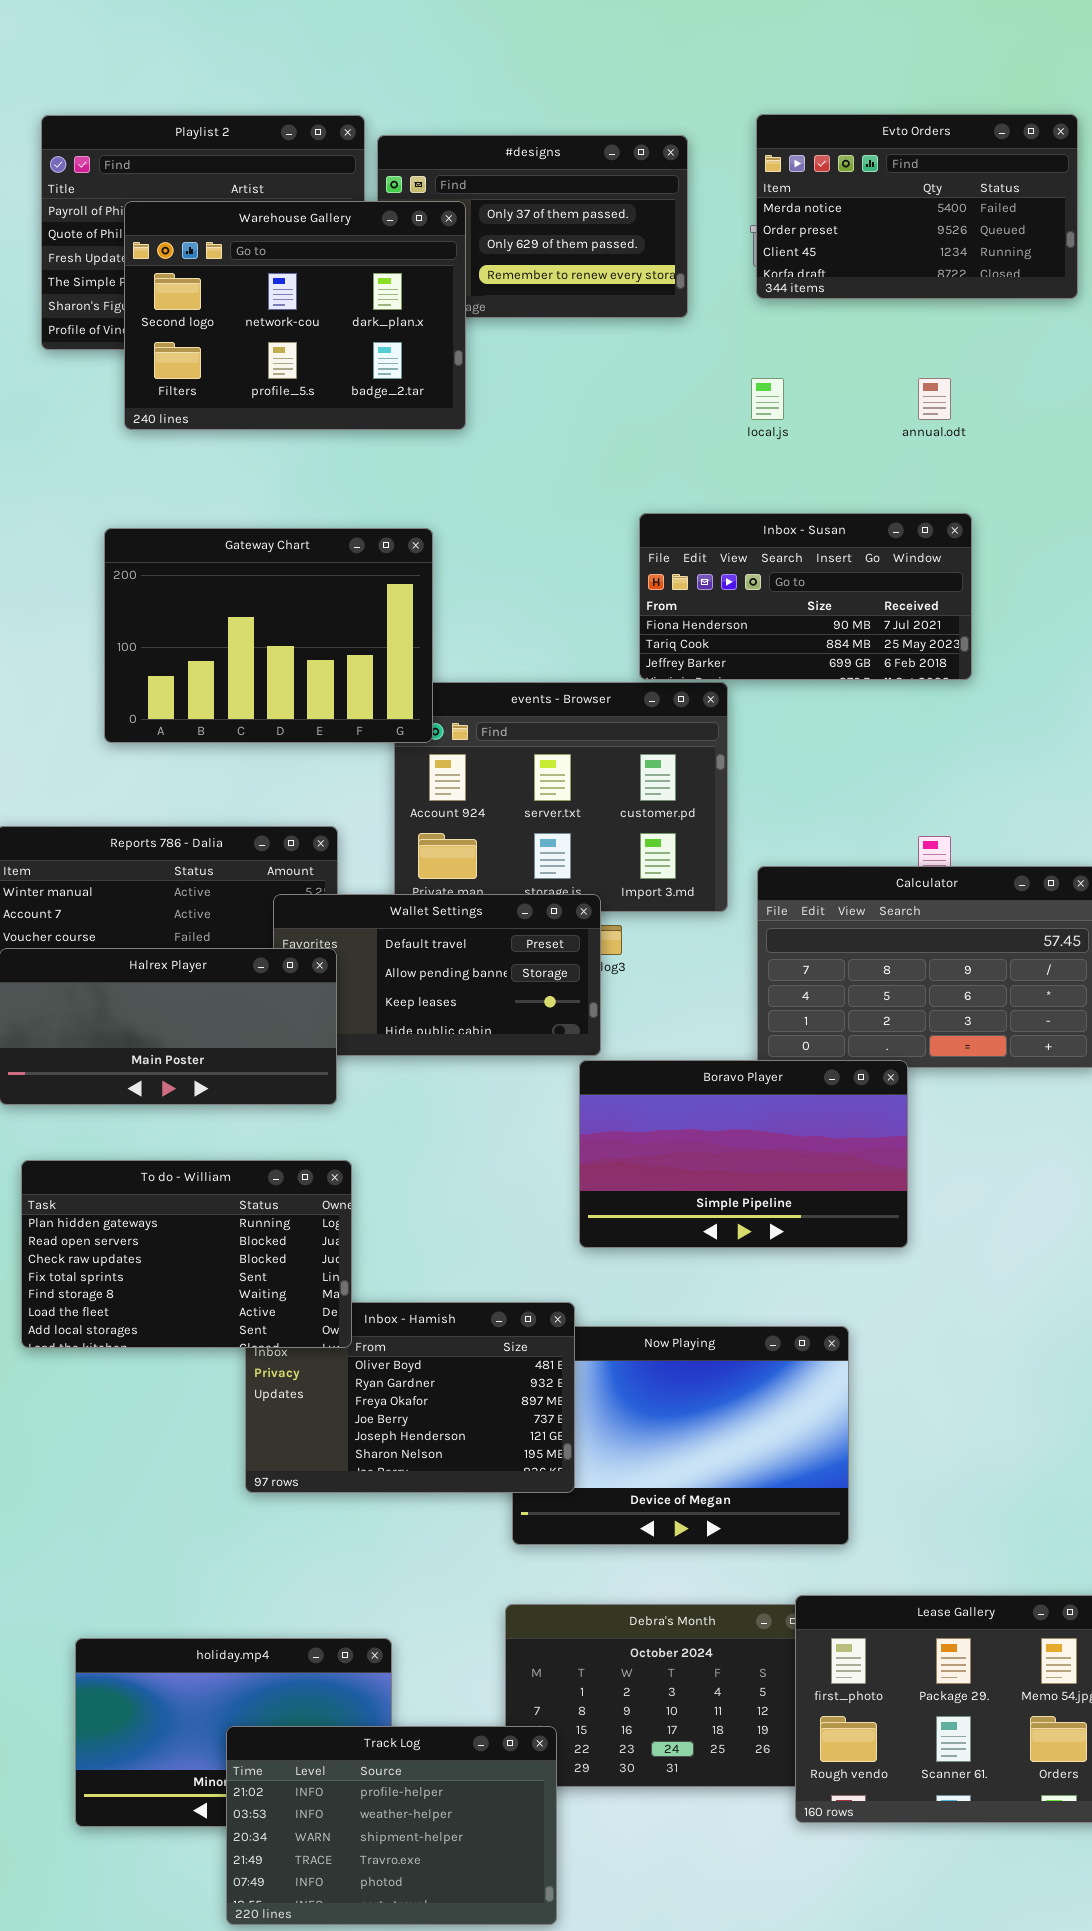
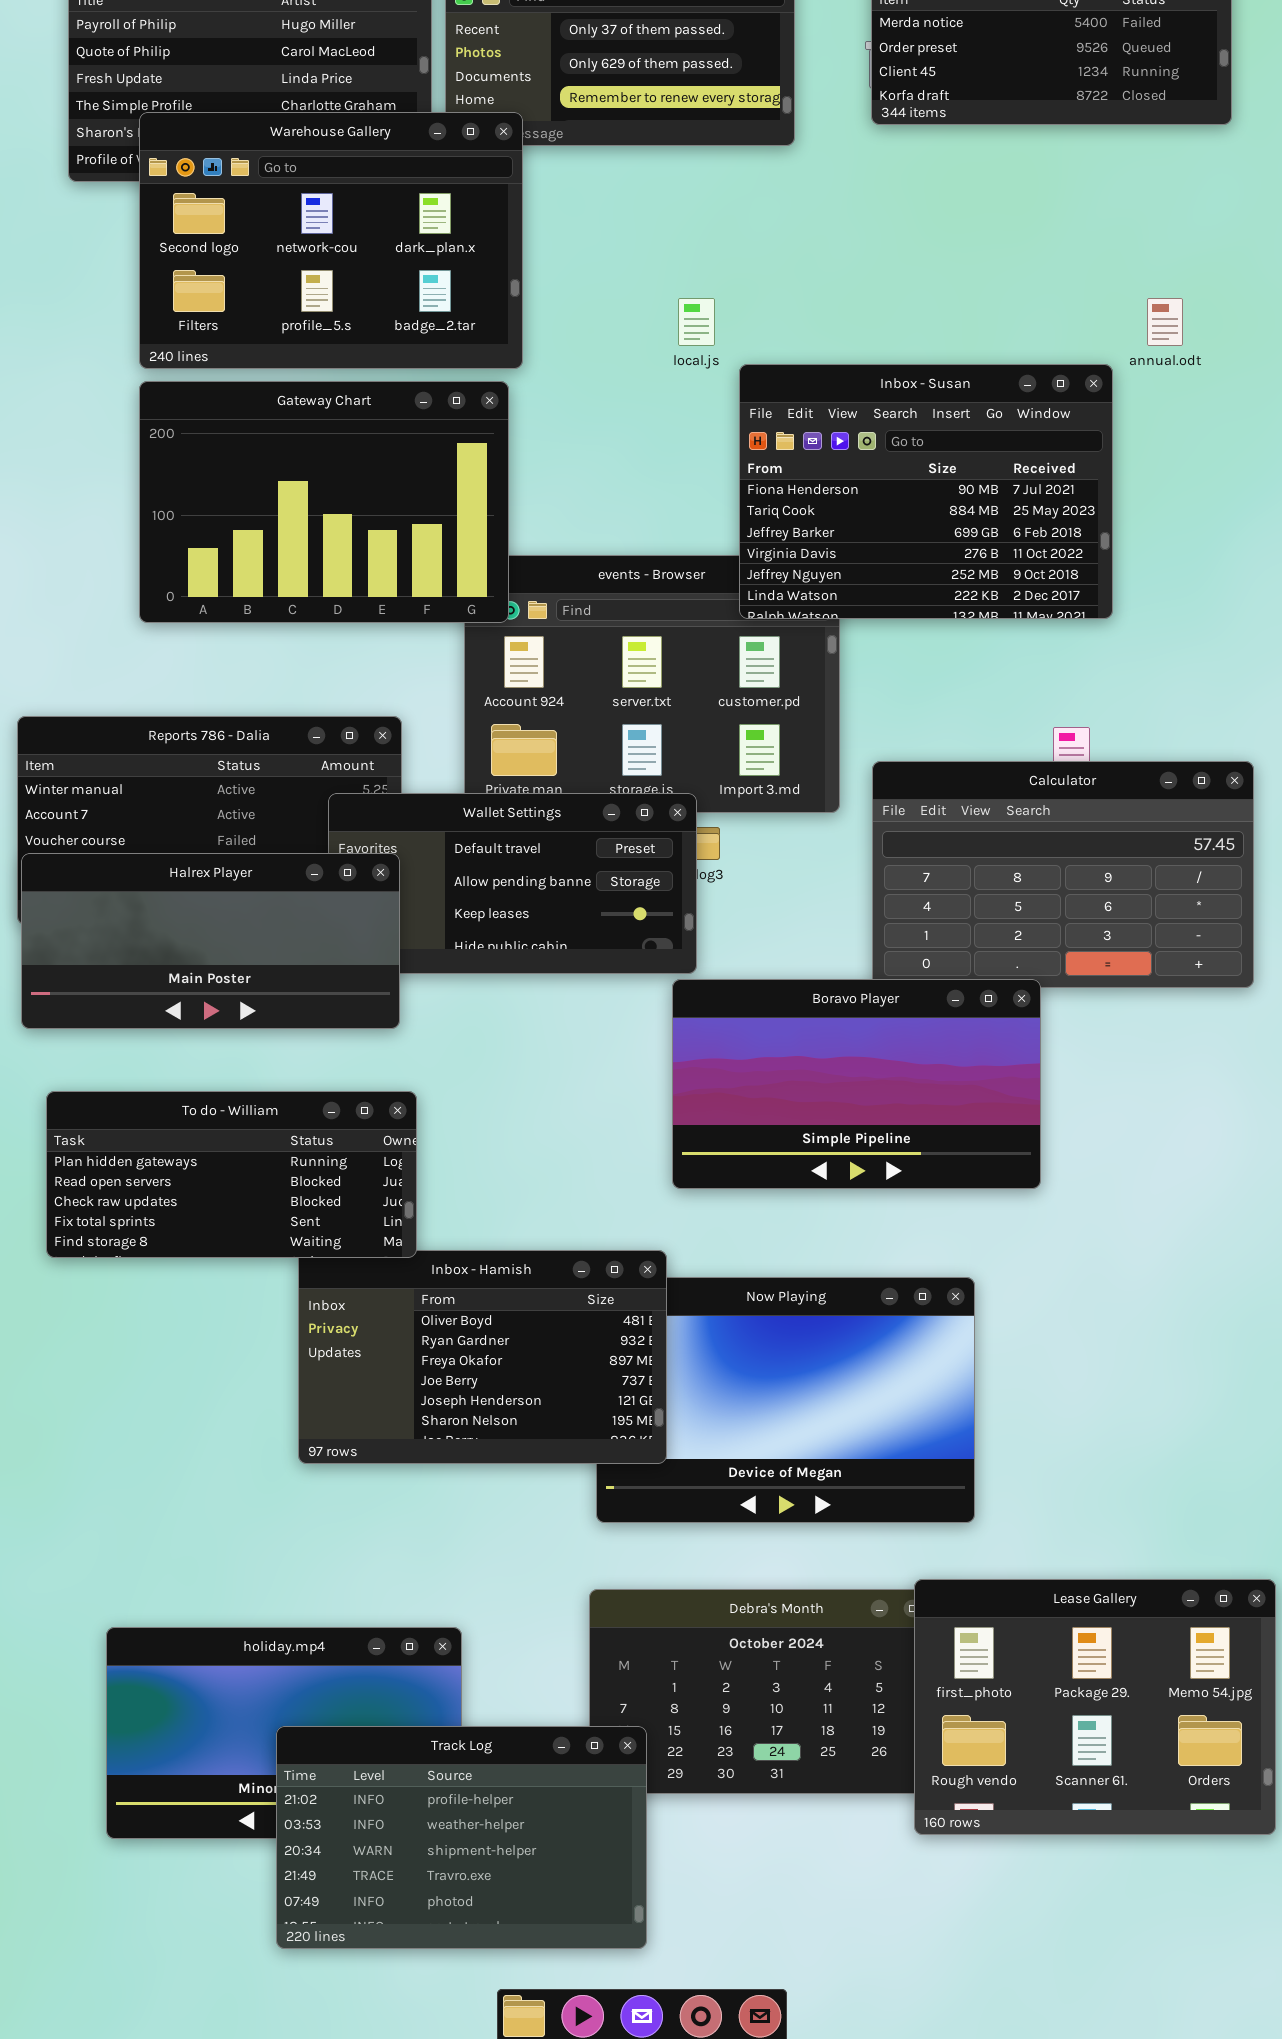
Warehouse Gallery: [124,201,466,430] -> [139,112,523,369], moved
local.js: [751,378,784,420] -> [678,298,715,346], moved
annual.odt: [918,378,951,420] -> [1147,298,1183,346], moved
Inbox - Susan: [639,513,972,680] -> [739,364,1113,619], resized
To do - William: [21,1160,352,1348] -> [46,1091,417,1258], resized

